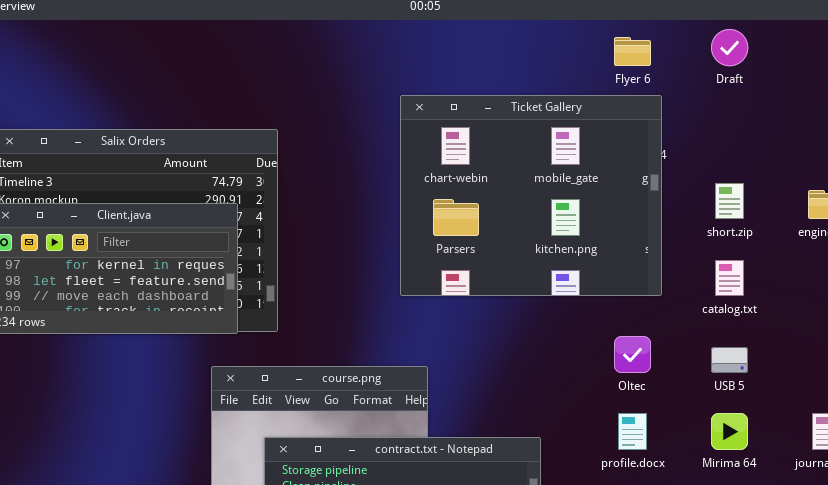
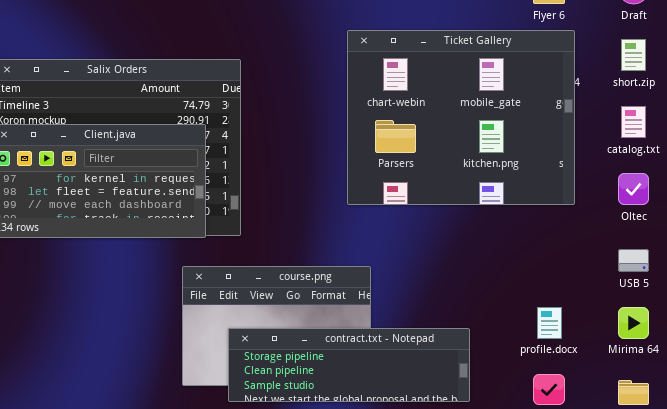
short.zip: [715,183,744,219] -> [621,39,646,71], moved
catalog.txt: [715,260,744,296] -> [621,106,646,138], moved
Oltec: [614,336,651,373] -> [618,173,649,205], moved

